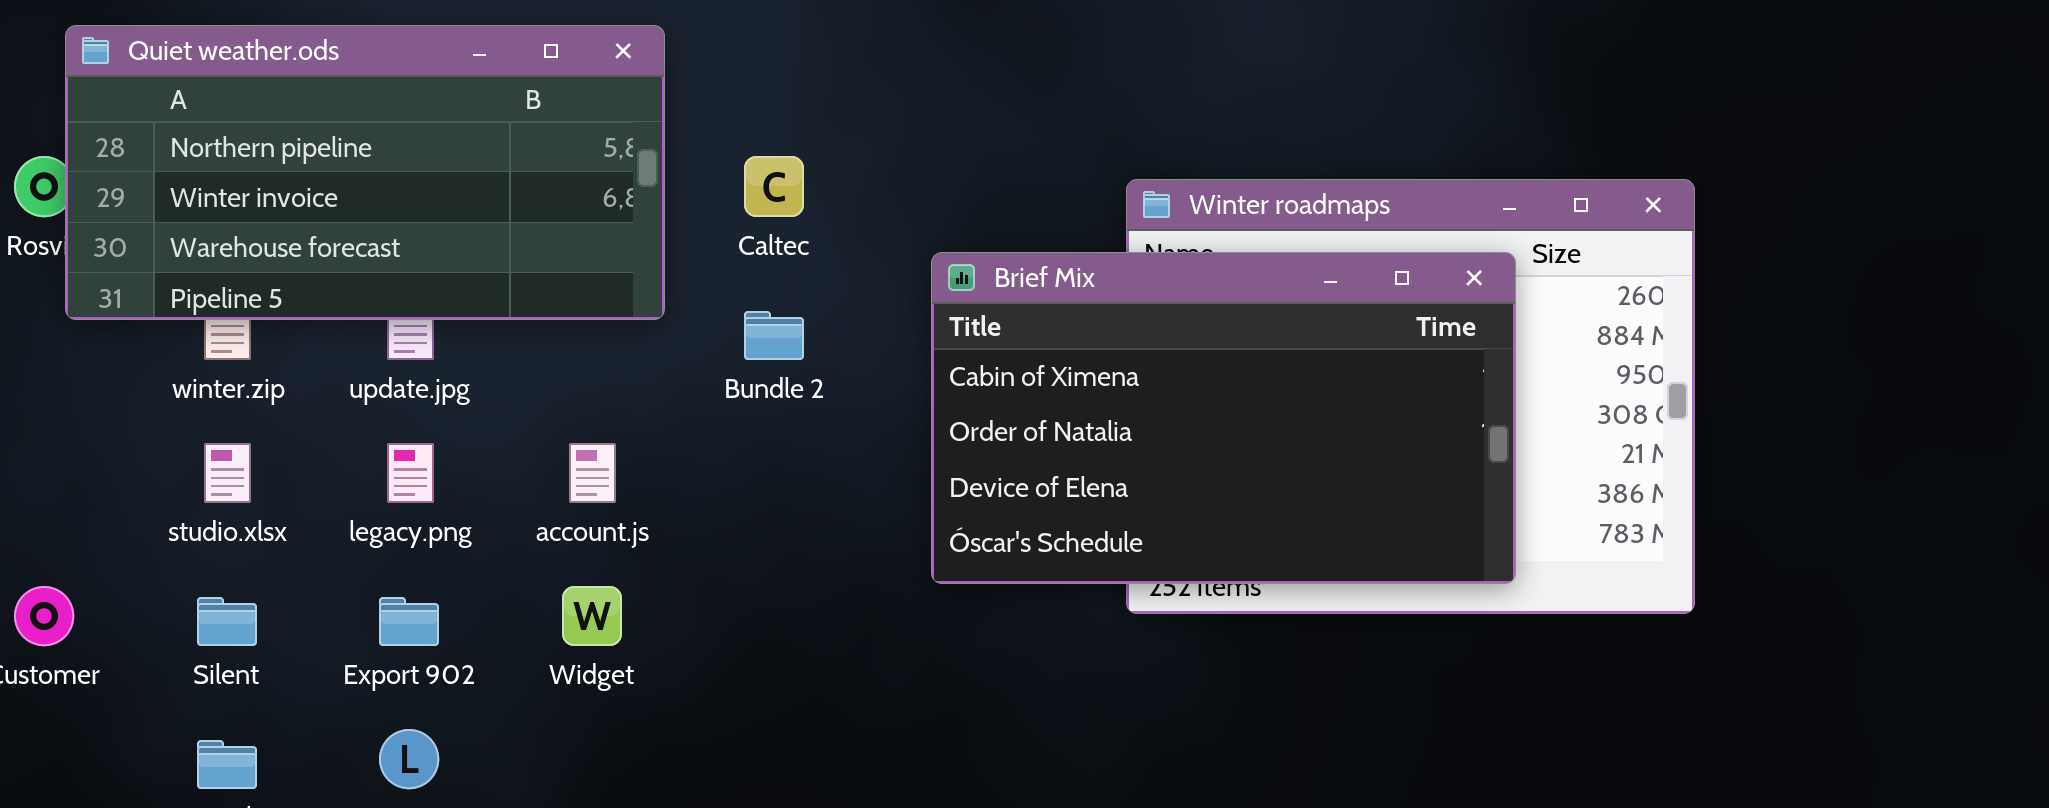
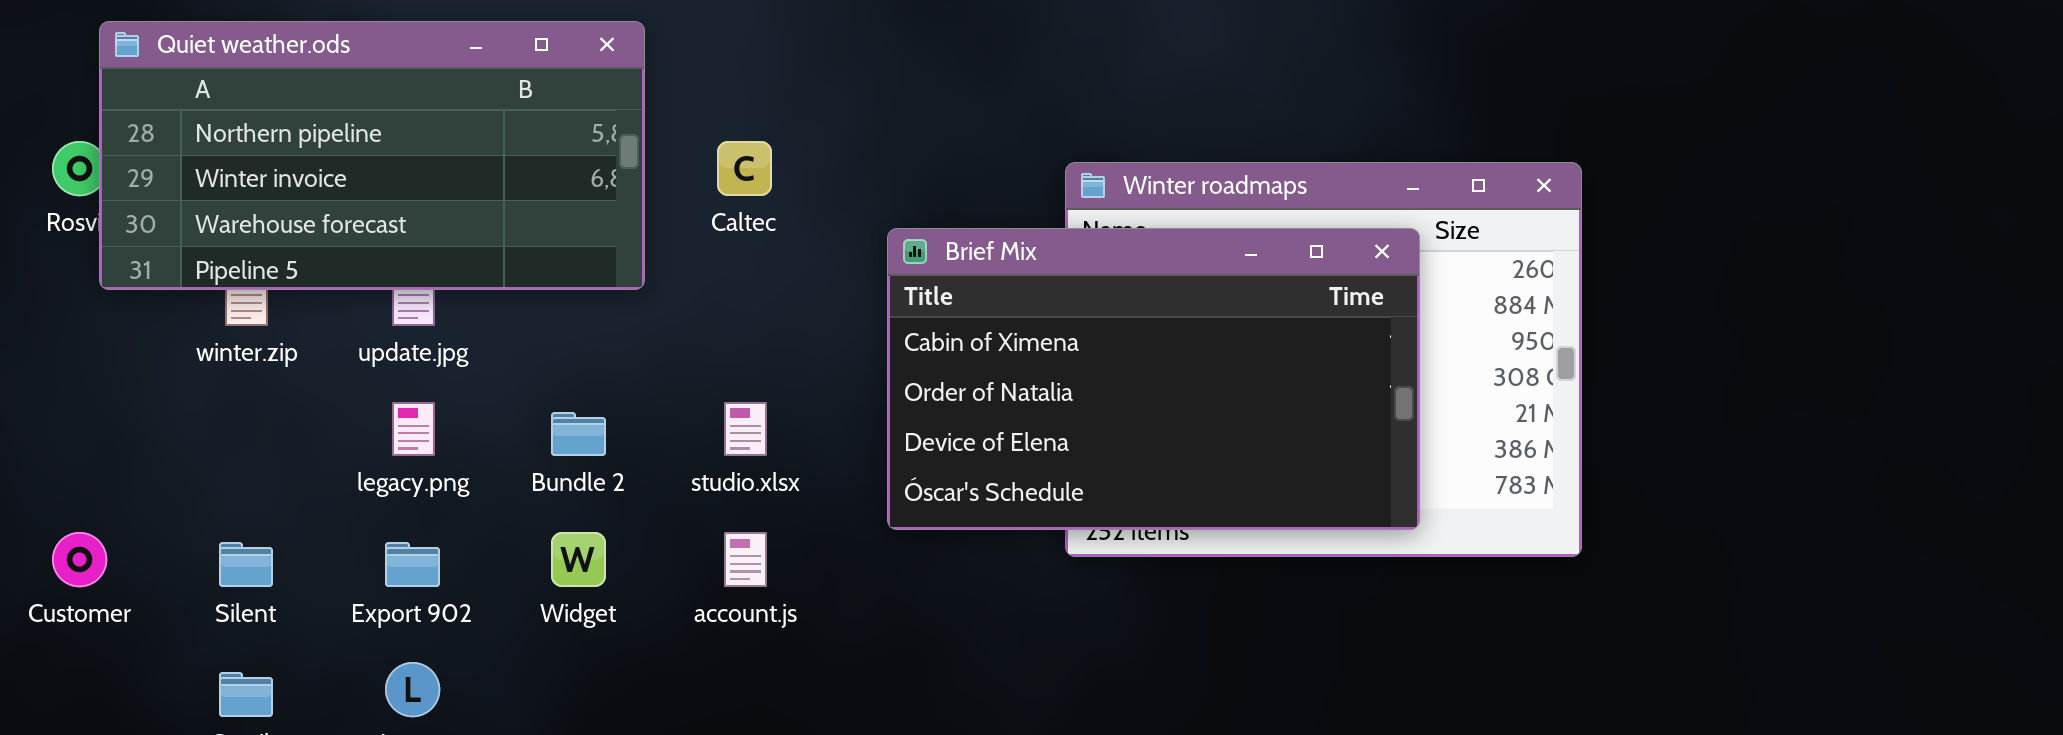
Bundle 2: [744,311,804,360] -> [551,412,606,456], moved
studio.xlsx: [204,443,251,503] -> [724,402,767,456], moved
account.js: [569,443,616,503] -> [724,532,767,587], moved

